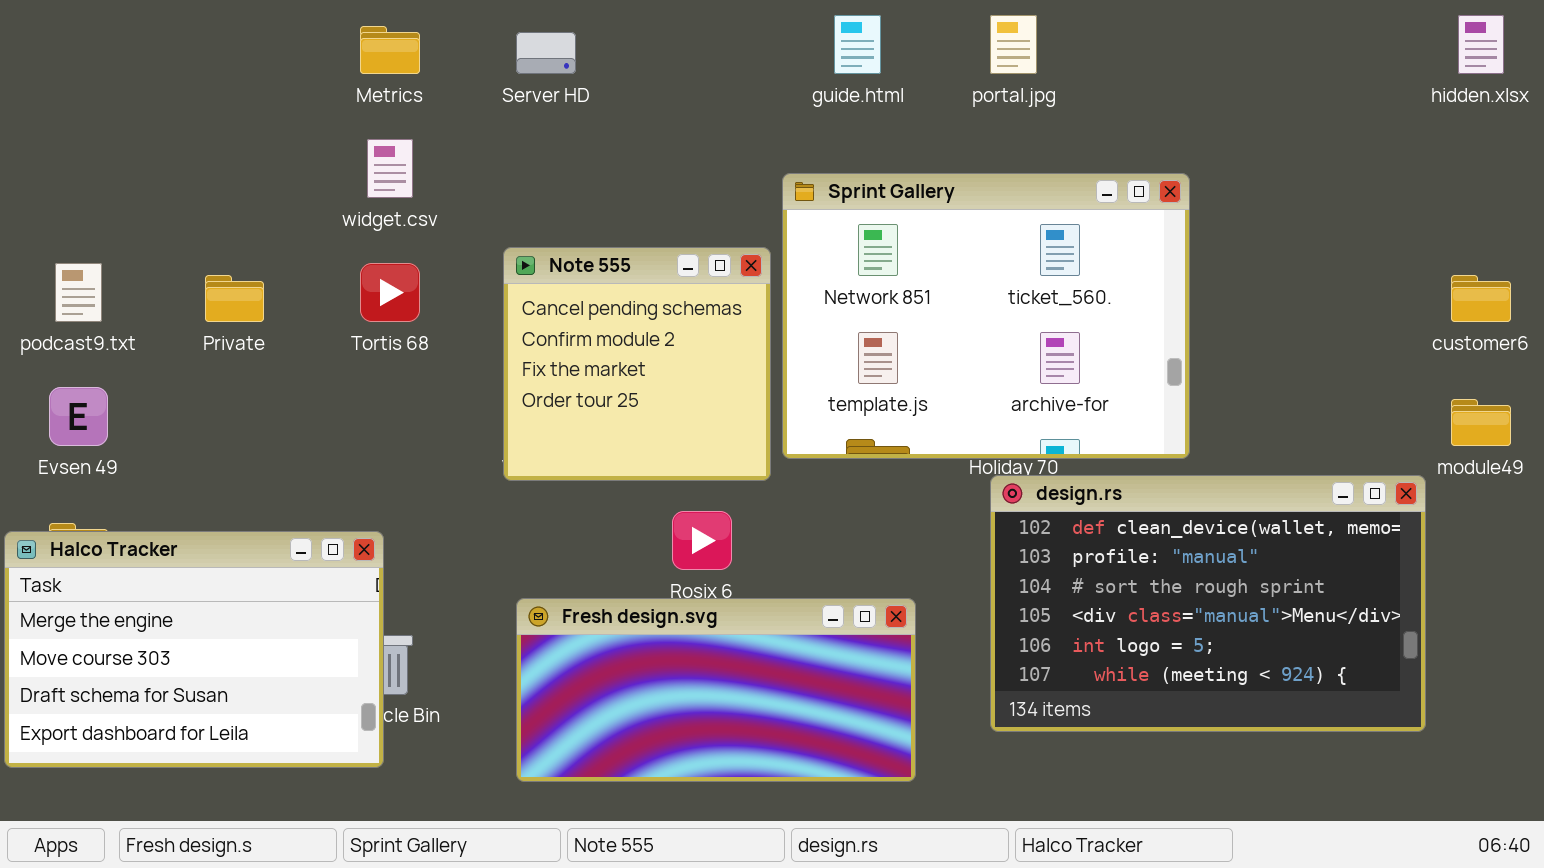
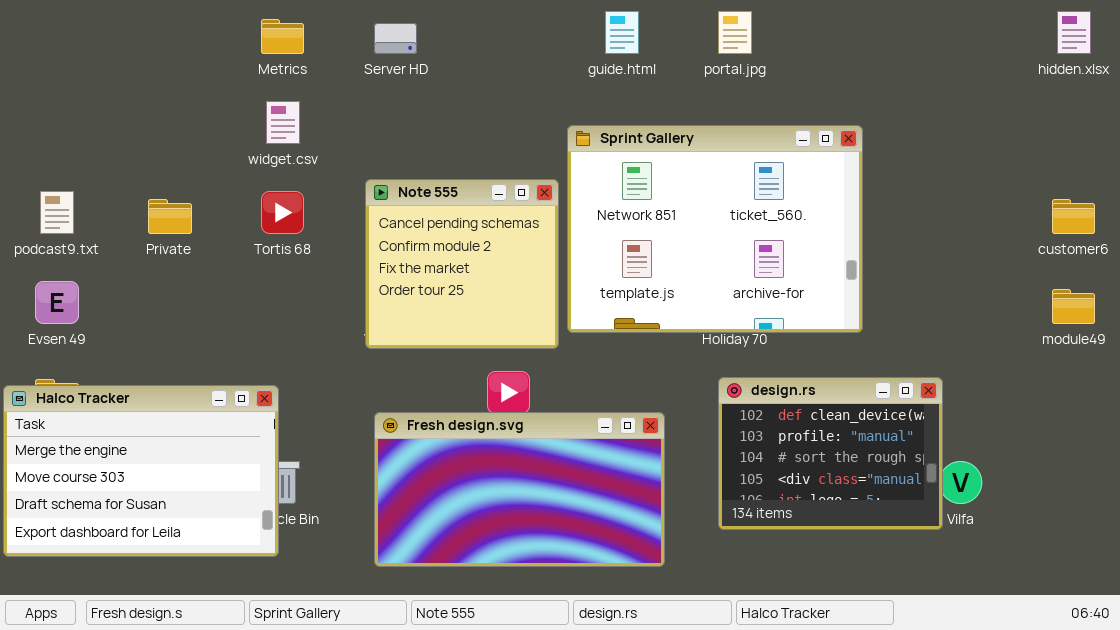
design.rs: [990,475,1426,732] -> [718,377,943,530], resized
Fresh design.svg: [516,598,916,782] -> [374,412,665,567], resized

